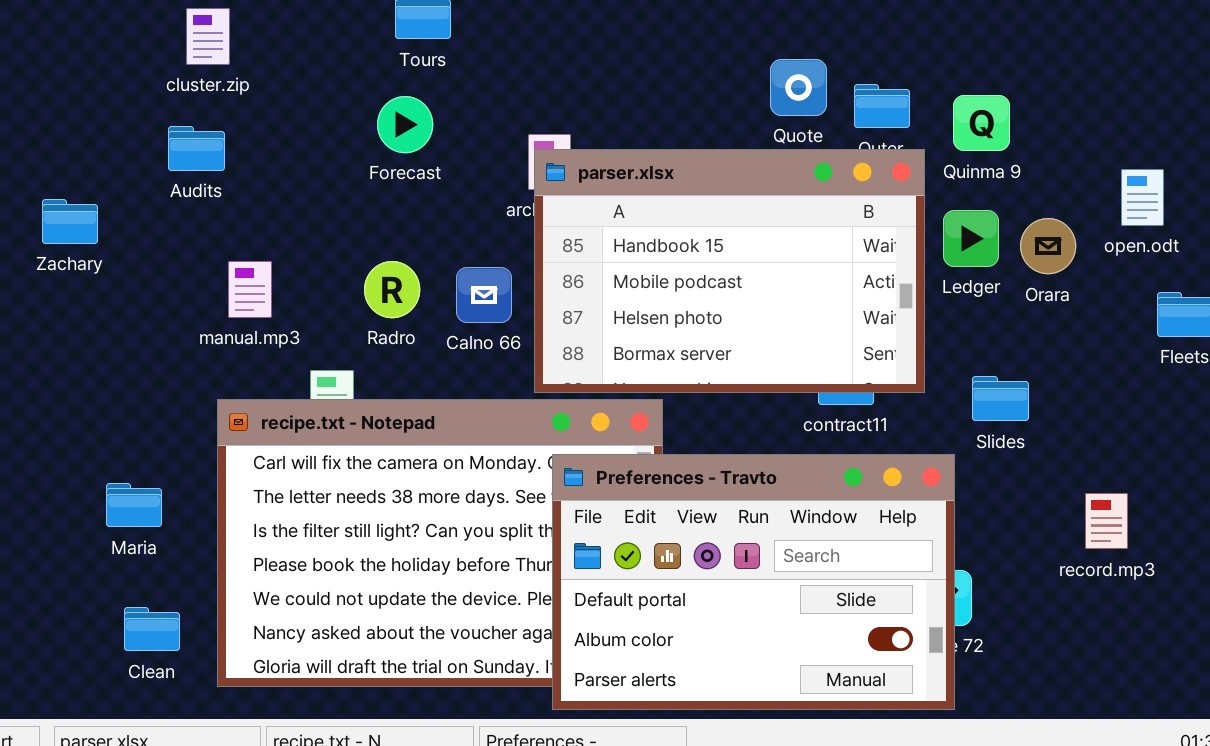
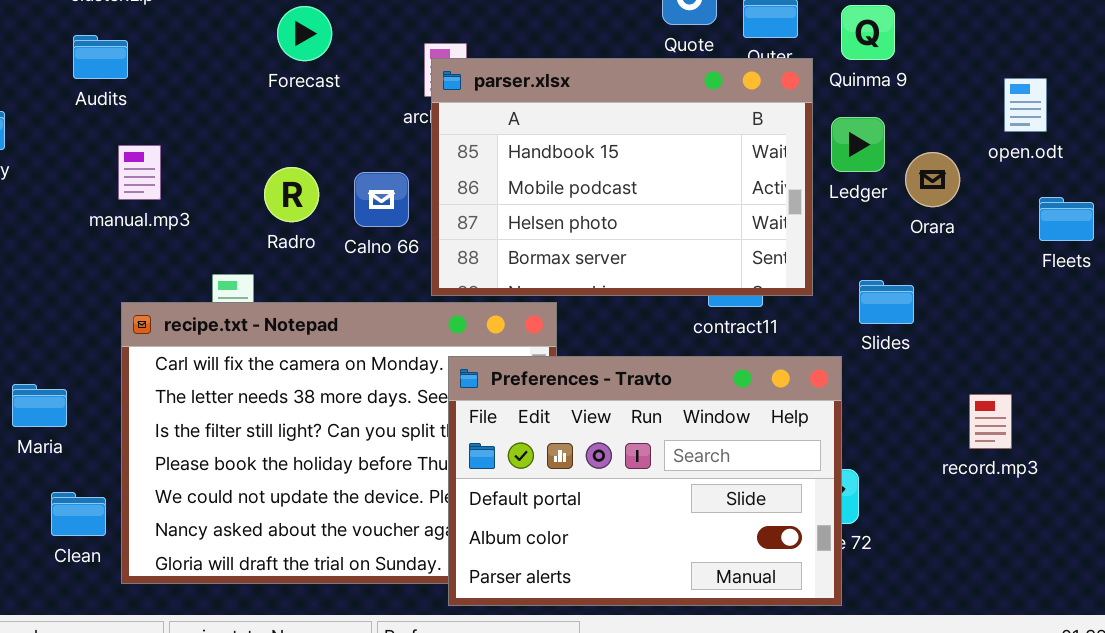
Orara: [1020,218,1076,274] -> [905,152,960,207], moved
manual.mp3: [228,261,272,318] -> [118,145,161,200], moved
Clean: [124,607,180,651] -> [51,492,106,536], moved

